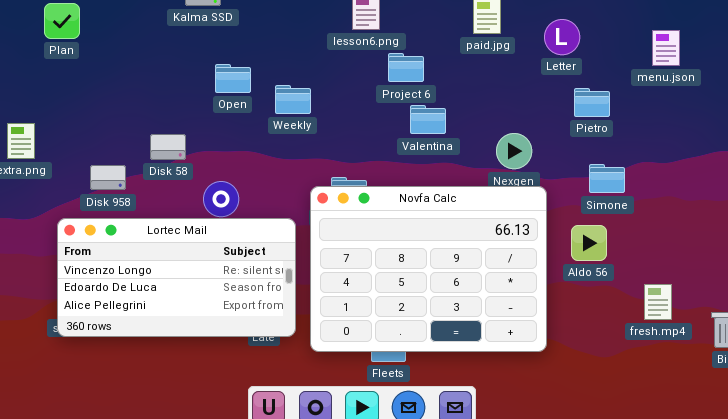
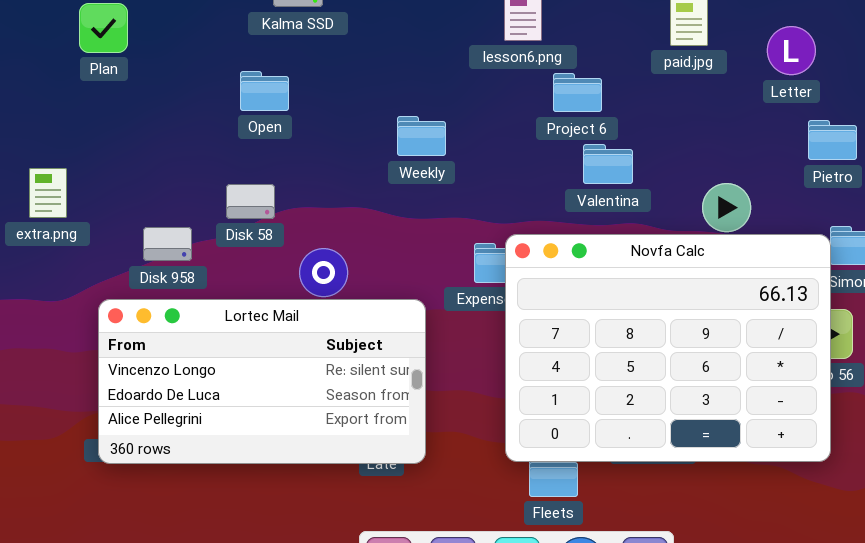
Open: [215,64,251,93] -> [240,71,289,111], moved
Novfa Calc: [310,186,547,352] -> [505,234,831,462], moved

